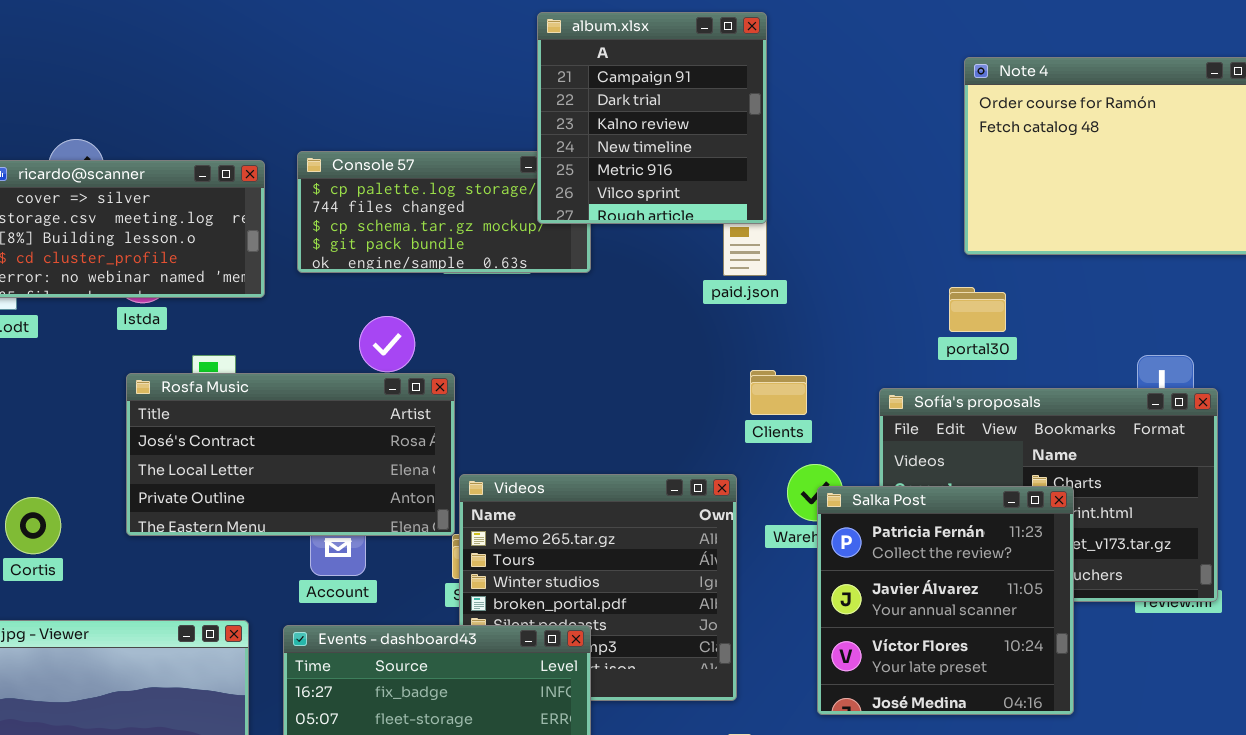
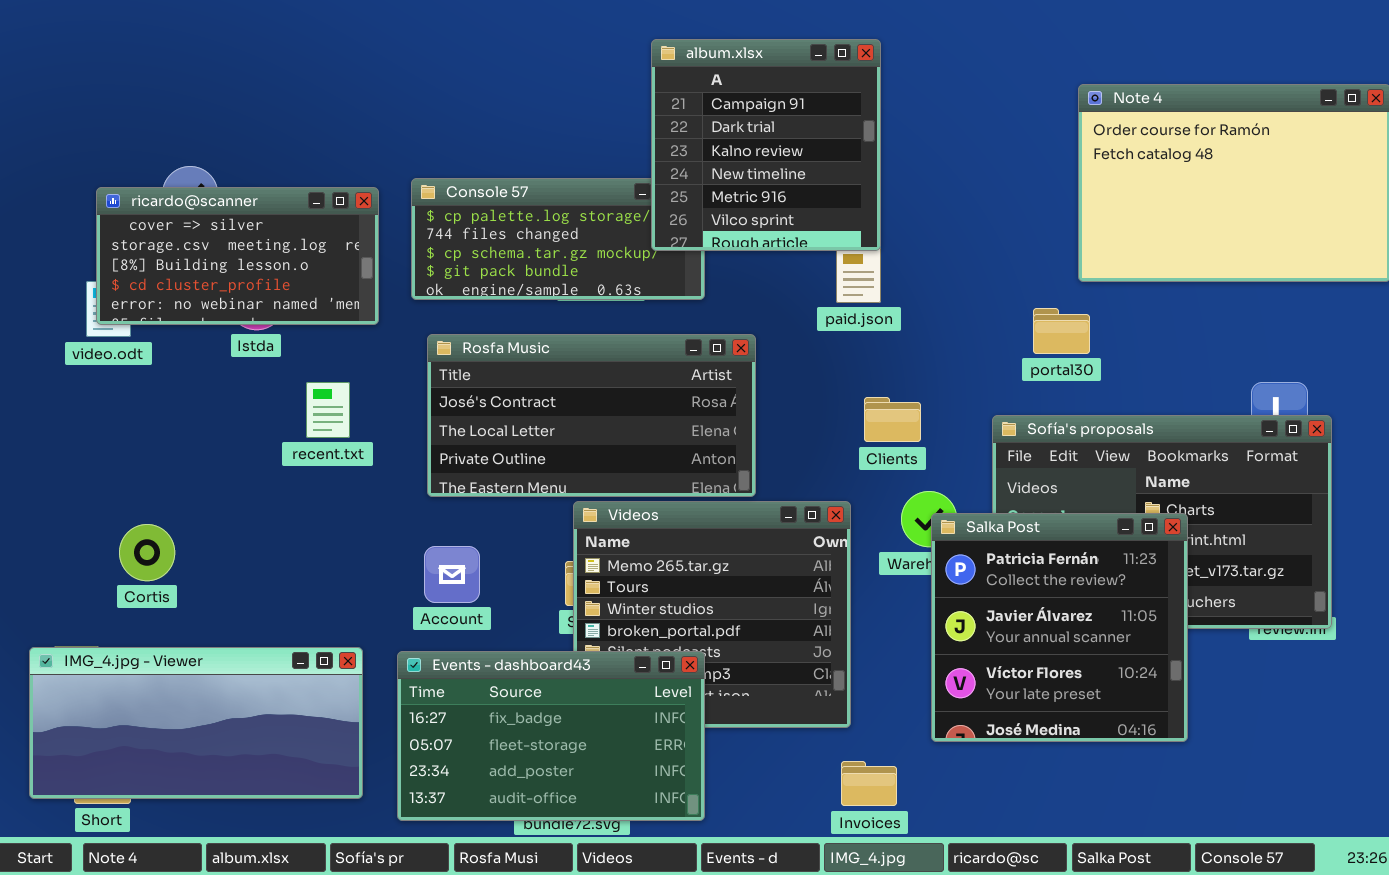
portal30: [949,287,1006,332] -> [1033,308,1090,354], moved
Rosfa Music: [126,373,455,536] -> [427,334,756,497], moved

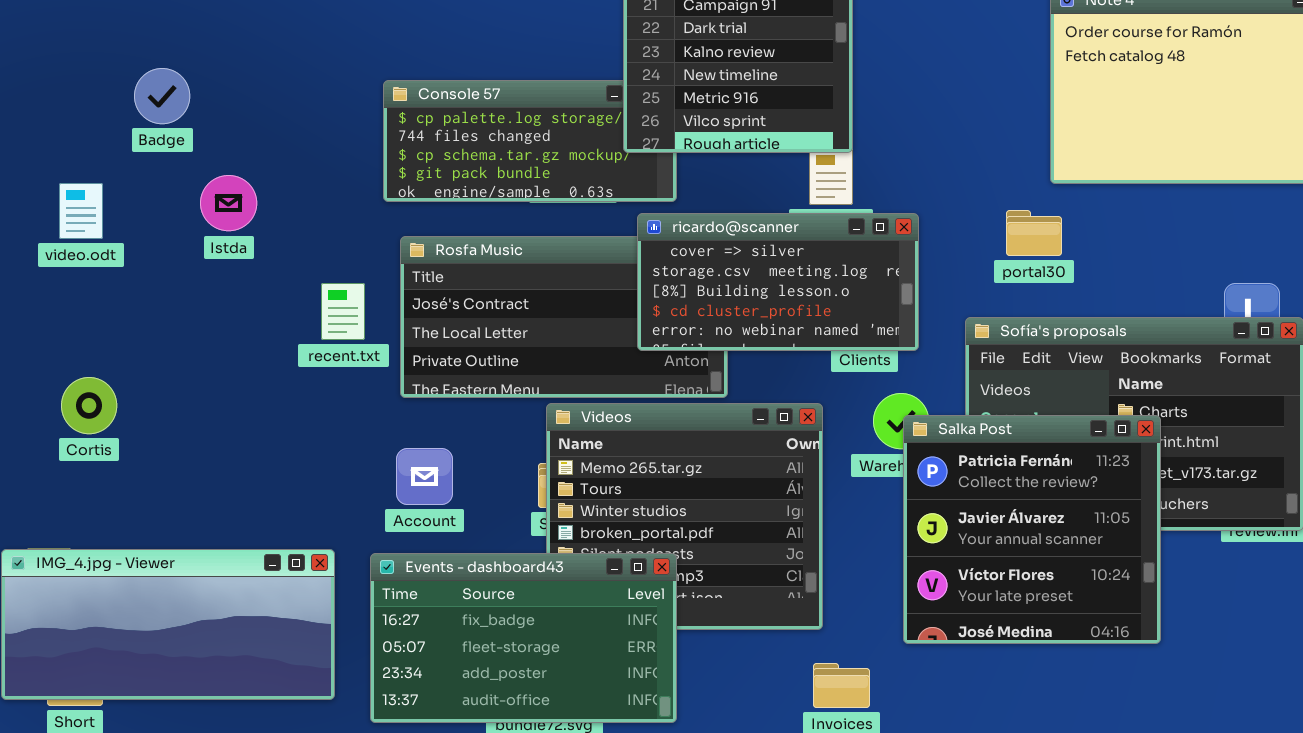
ricardo@scanner: [96,187,379,325] -> [637,213,919,351], moved
recent.txt: [306,382,350,438] -> [321,283,365,340], moved
Cortis: [119,524,175,581] -> [61,377,117,434], moved

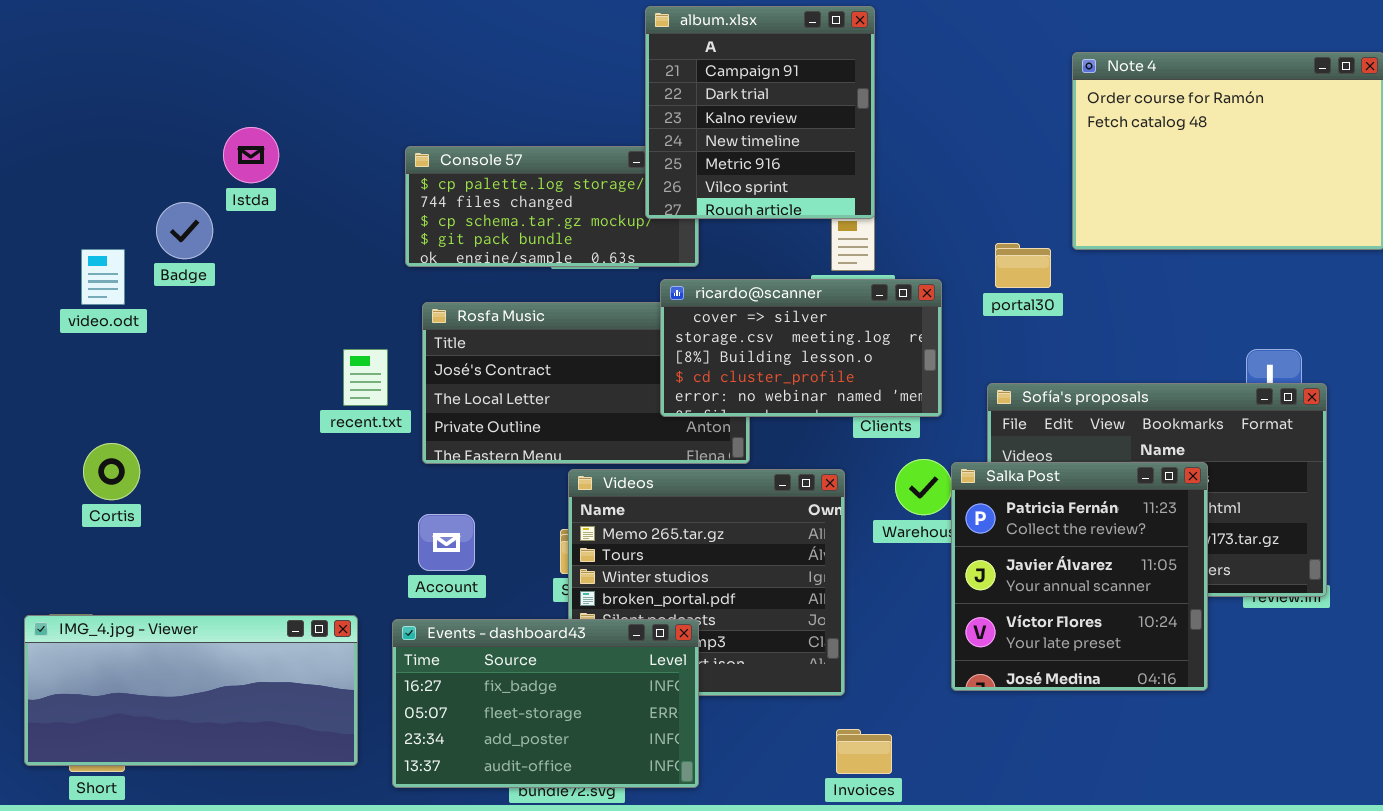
Badge: [134,68,190,124] -> [156,202,213,259], moved
Istda: [200,175,257,231] -> [223,127,279,183], moved
portal30: [1006,210,1062,256] -> [995,243,1051,288], moved
Salka Post: [903,415,1161,644] -> [951,462,1208,691], moved

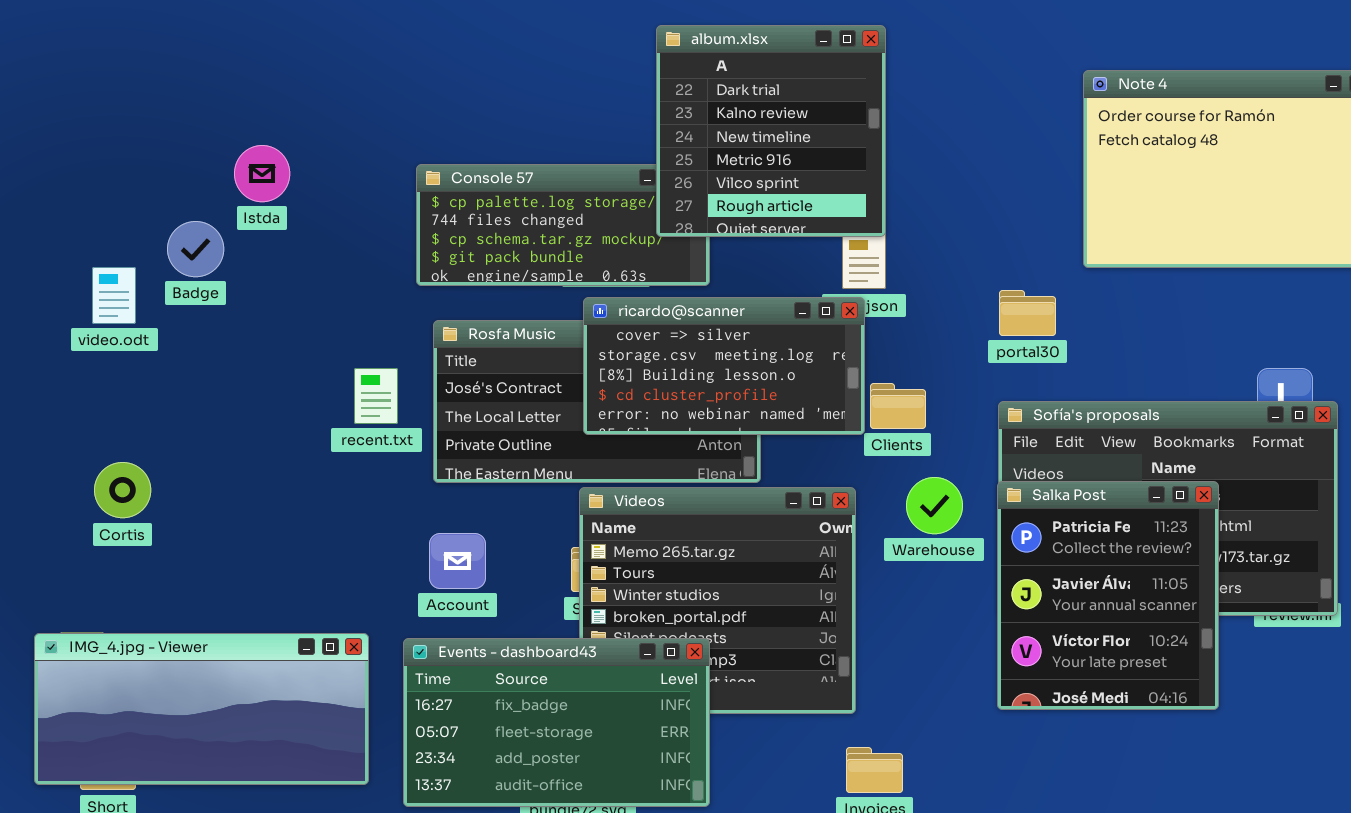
album.xlsx: [645,6,875,219] -> [656,25,886,237], scrolled down 1 row
portal30: [995,243,1051,288] -> [999,290,1056,336], moved
ricardo@scanner: [660,279,942,417] -> [583,297,865,435], moved
Salka Post: [951,462,1208,691] -> [997,481,1219,710], resized

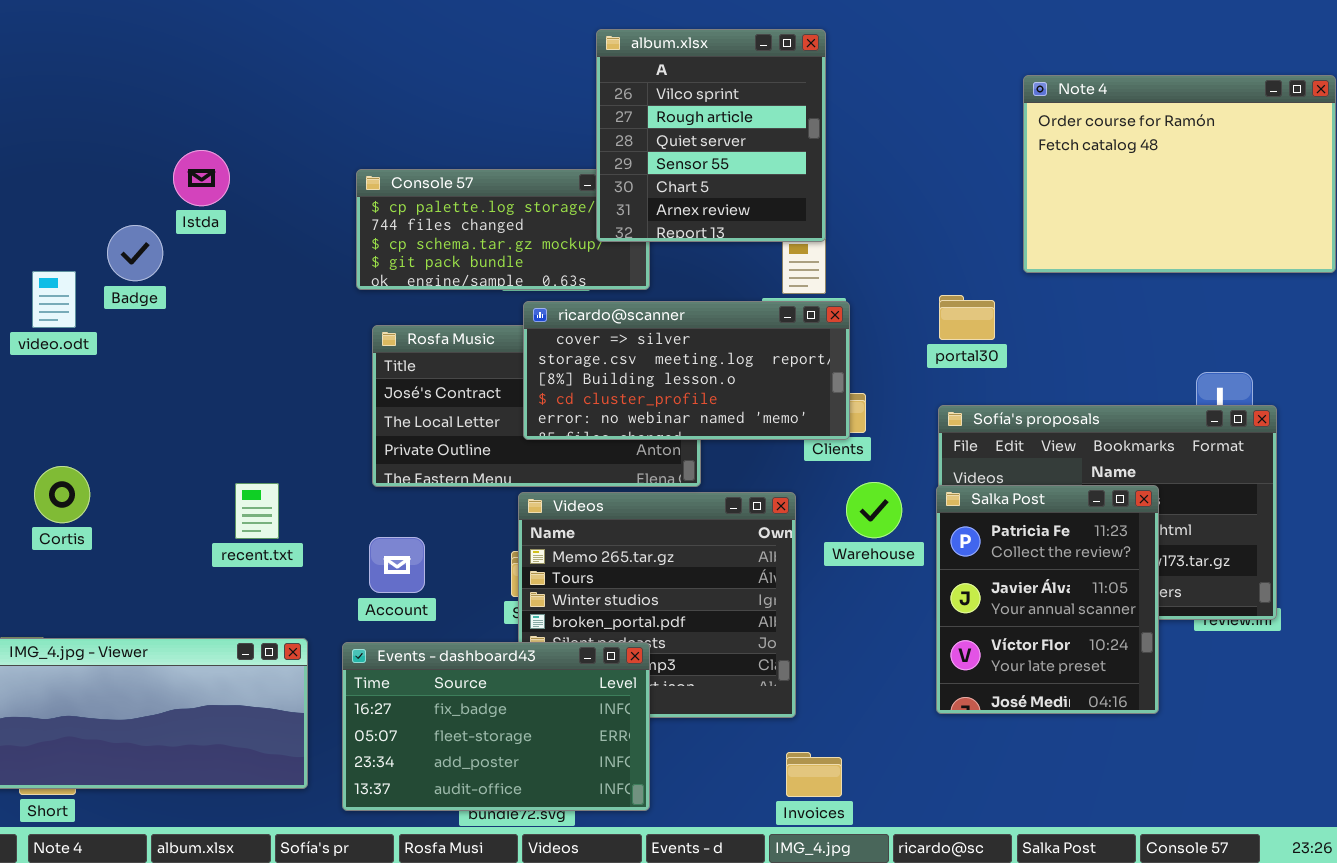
album.xlsx: [656,25,886,237] -> [596,29,826,242], scrolled down 4 rows
ricardo@scanner: [583,297,865,435] -> [523,301,850,440], resized
recent.txt: [354,368,398,424] -> [235,483,279,539], moved

